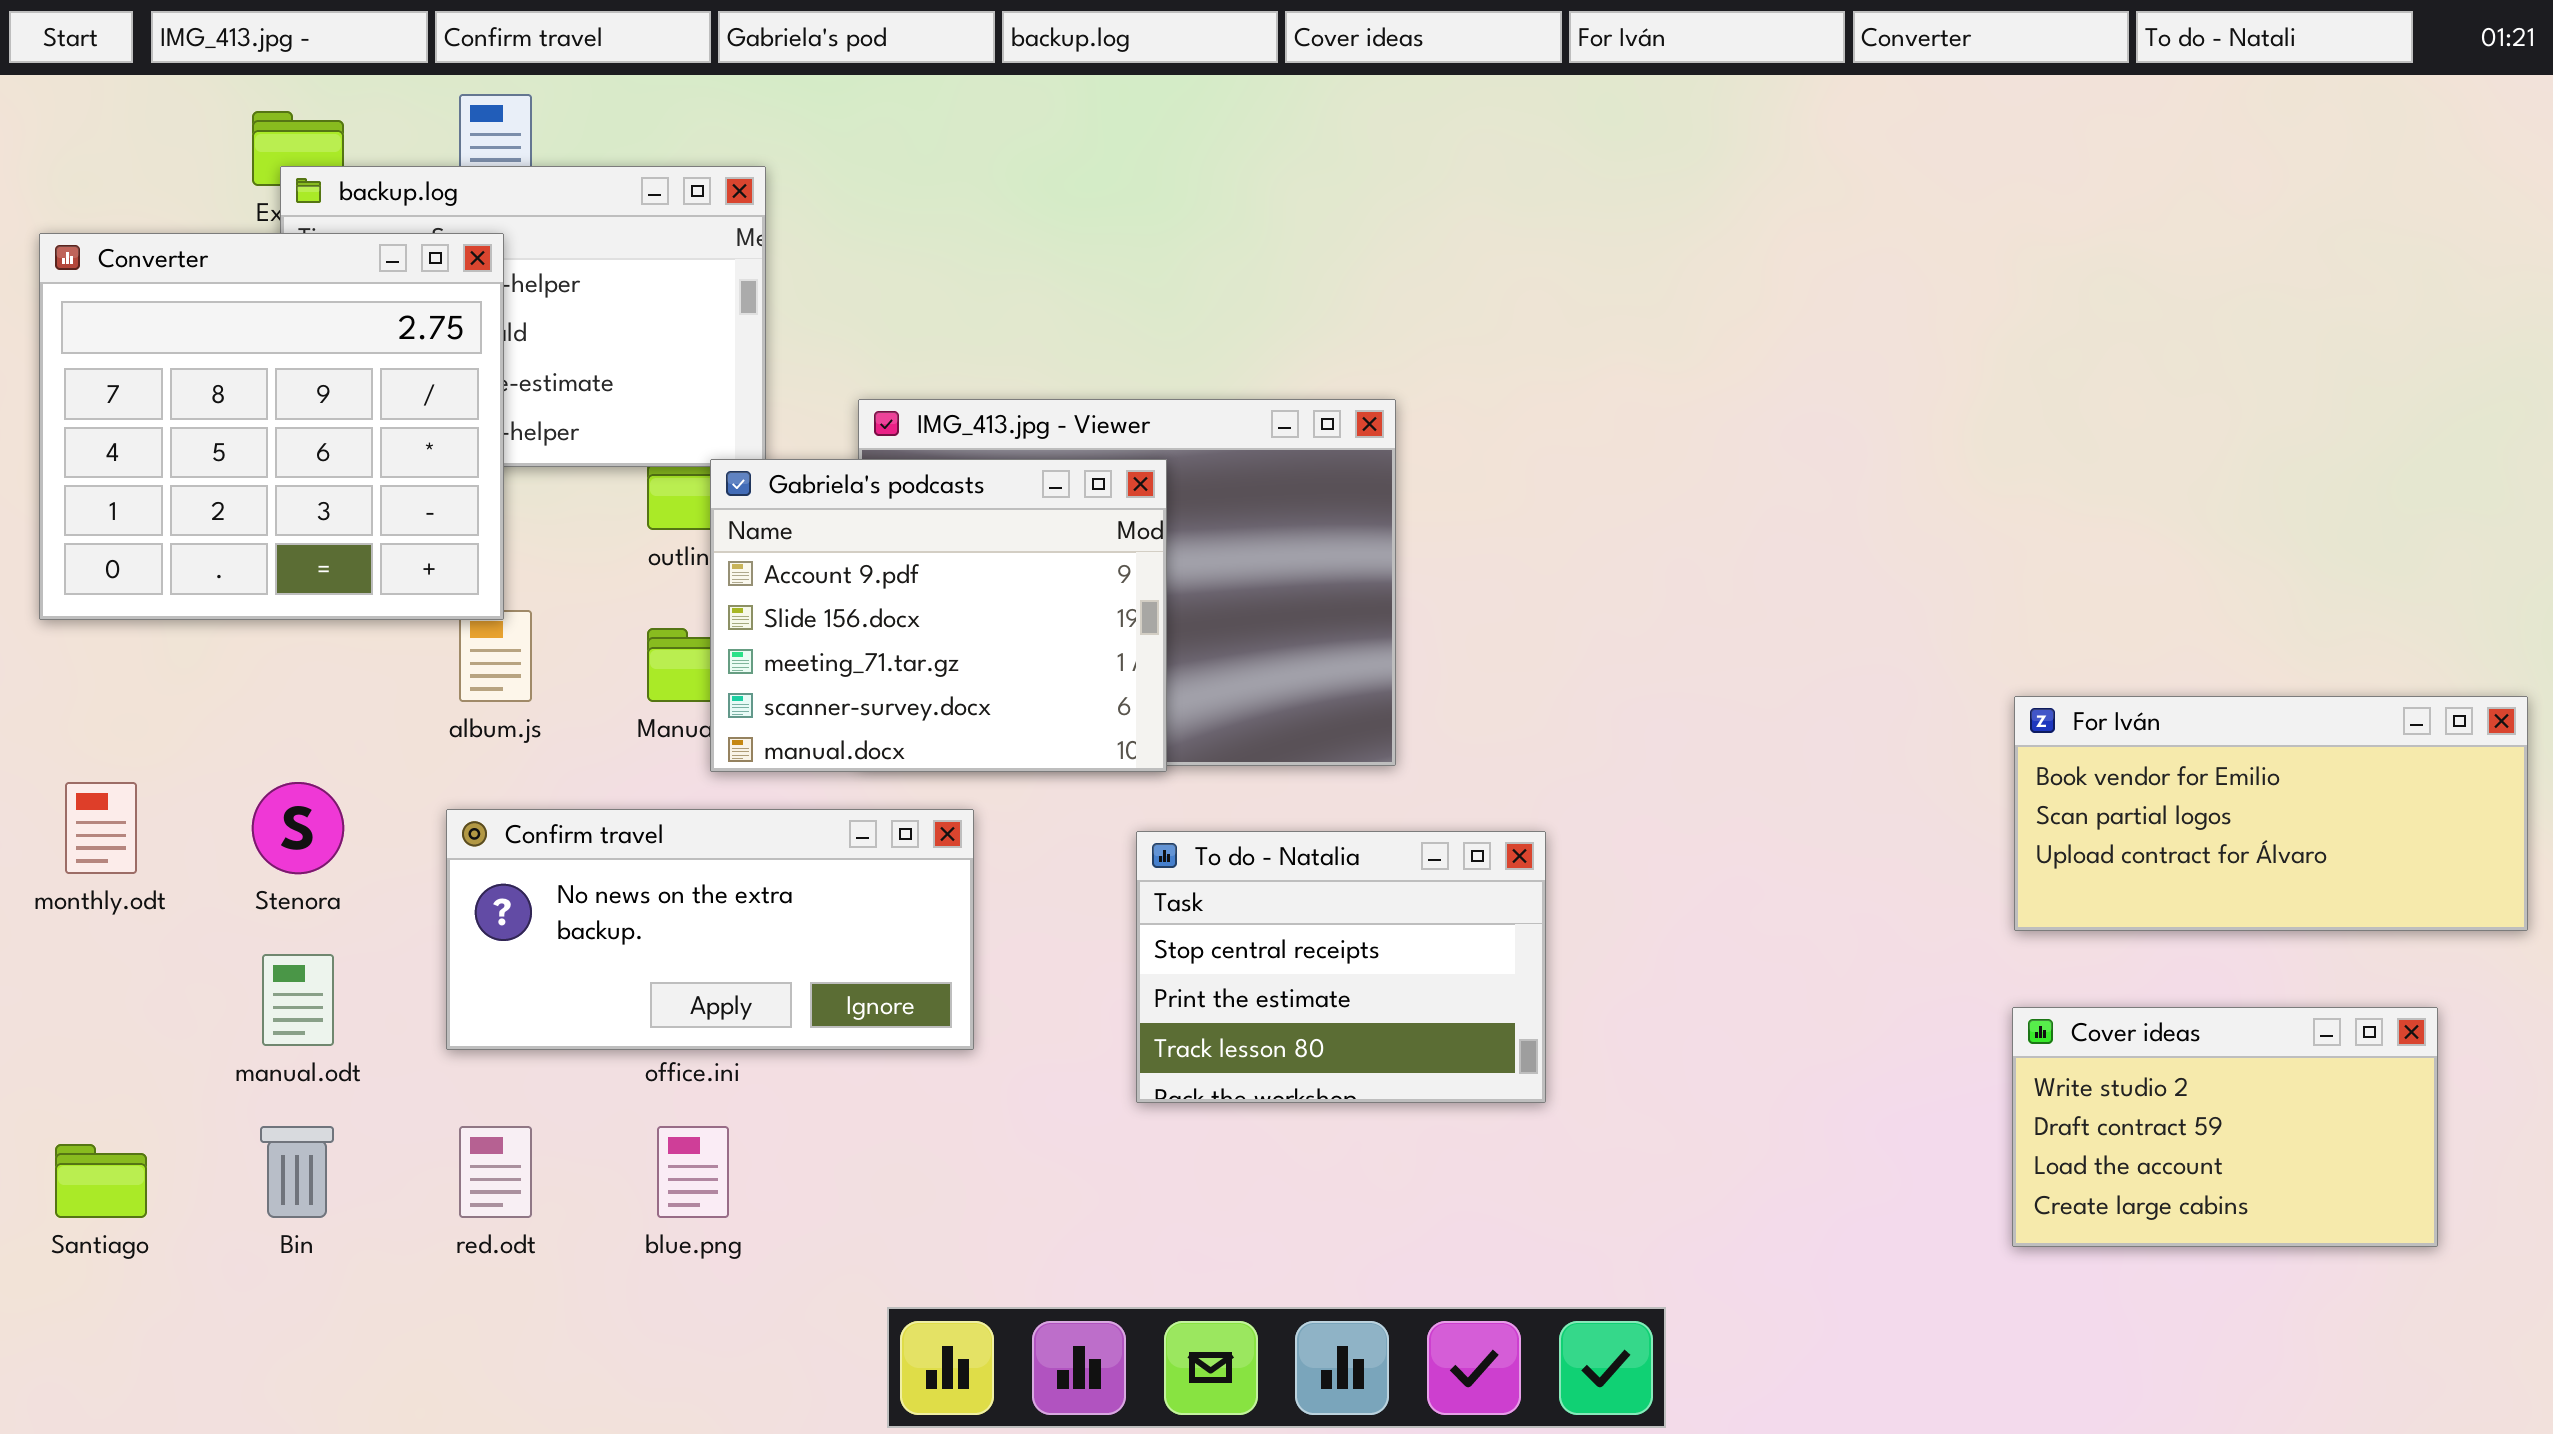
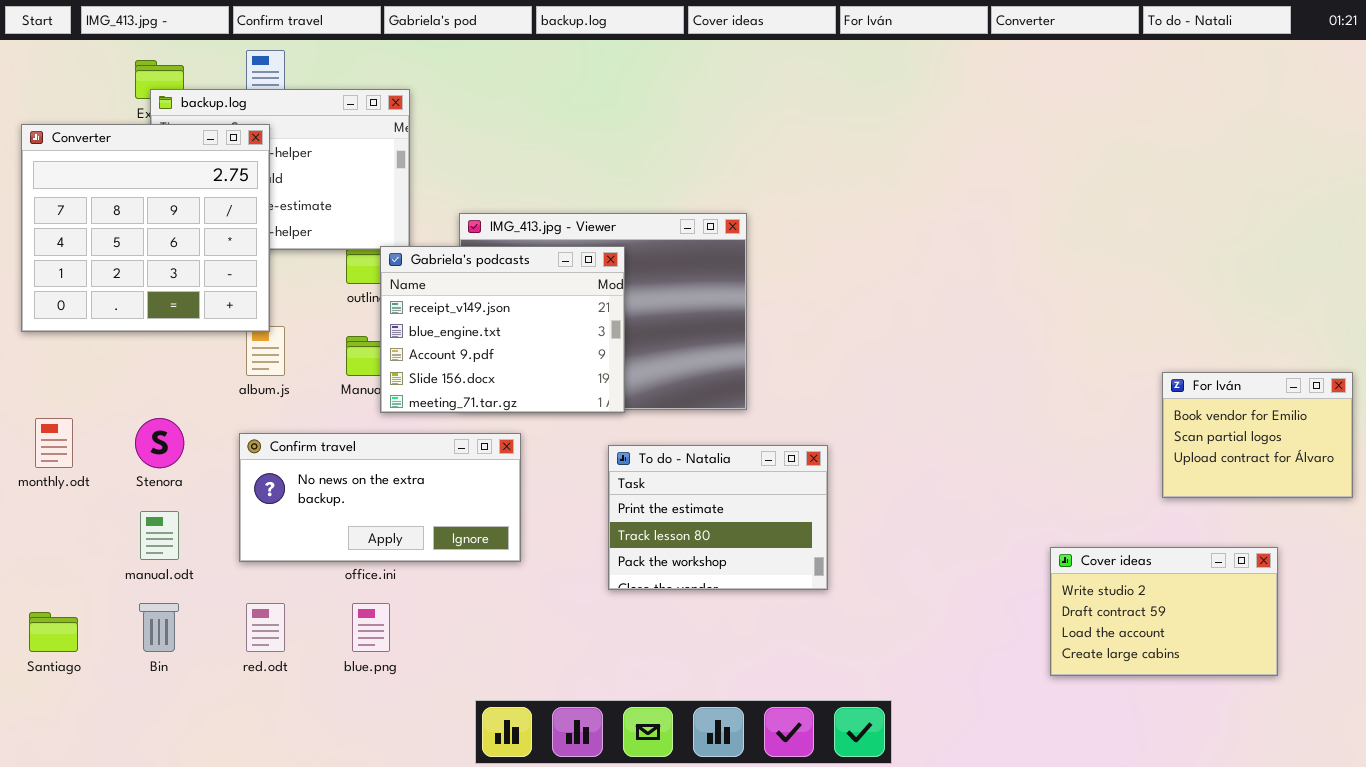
Gabriela's podcasts: [710,459,1167,772] -> [380,246,625,413], scrolled up 2 rows
For Iván: [2014,696,2528,931] -> [1162,372,1353,498], resized
To do - Natalia: [1136,831,1546,1103] -> [608,445,828,590], scrolled down 1 row
Cover ideas: [2012,1007,2438,1247] -> [1050,547,1278,676], moved

